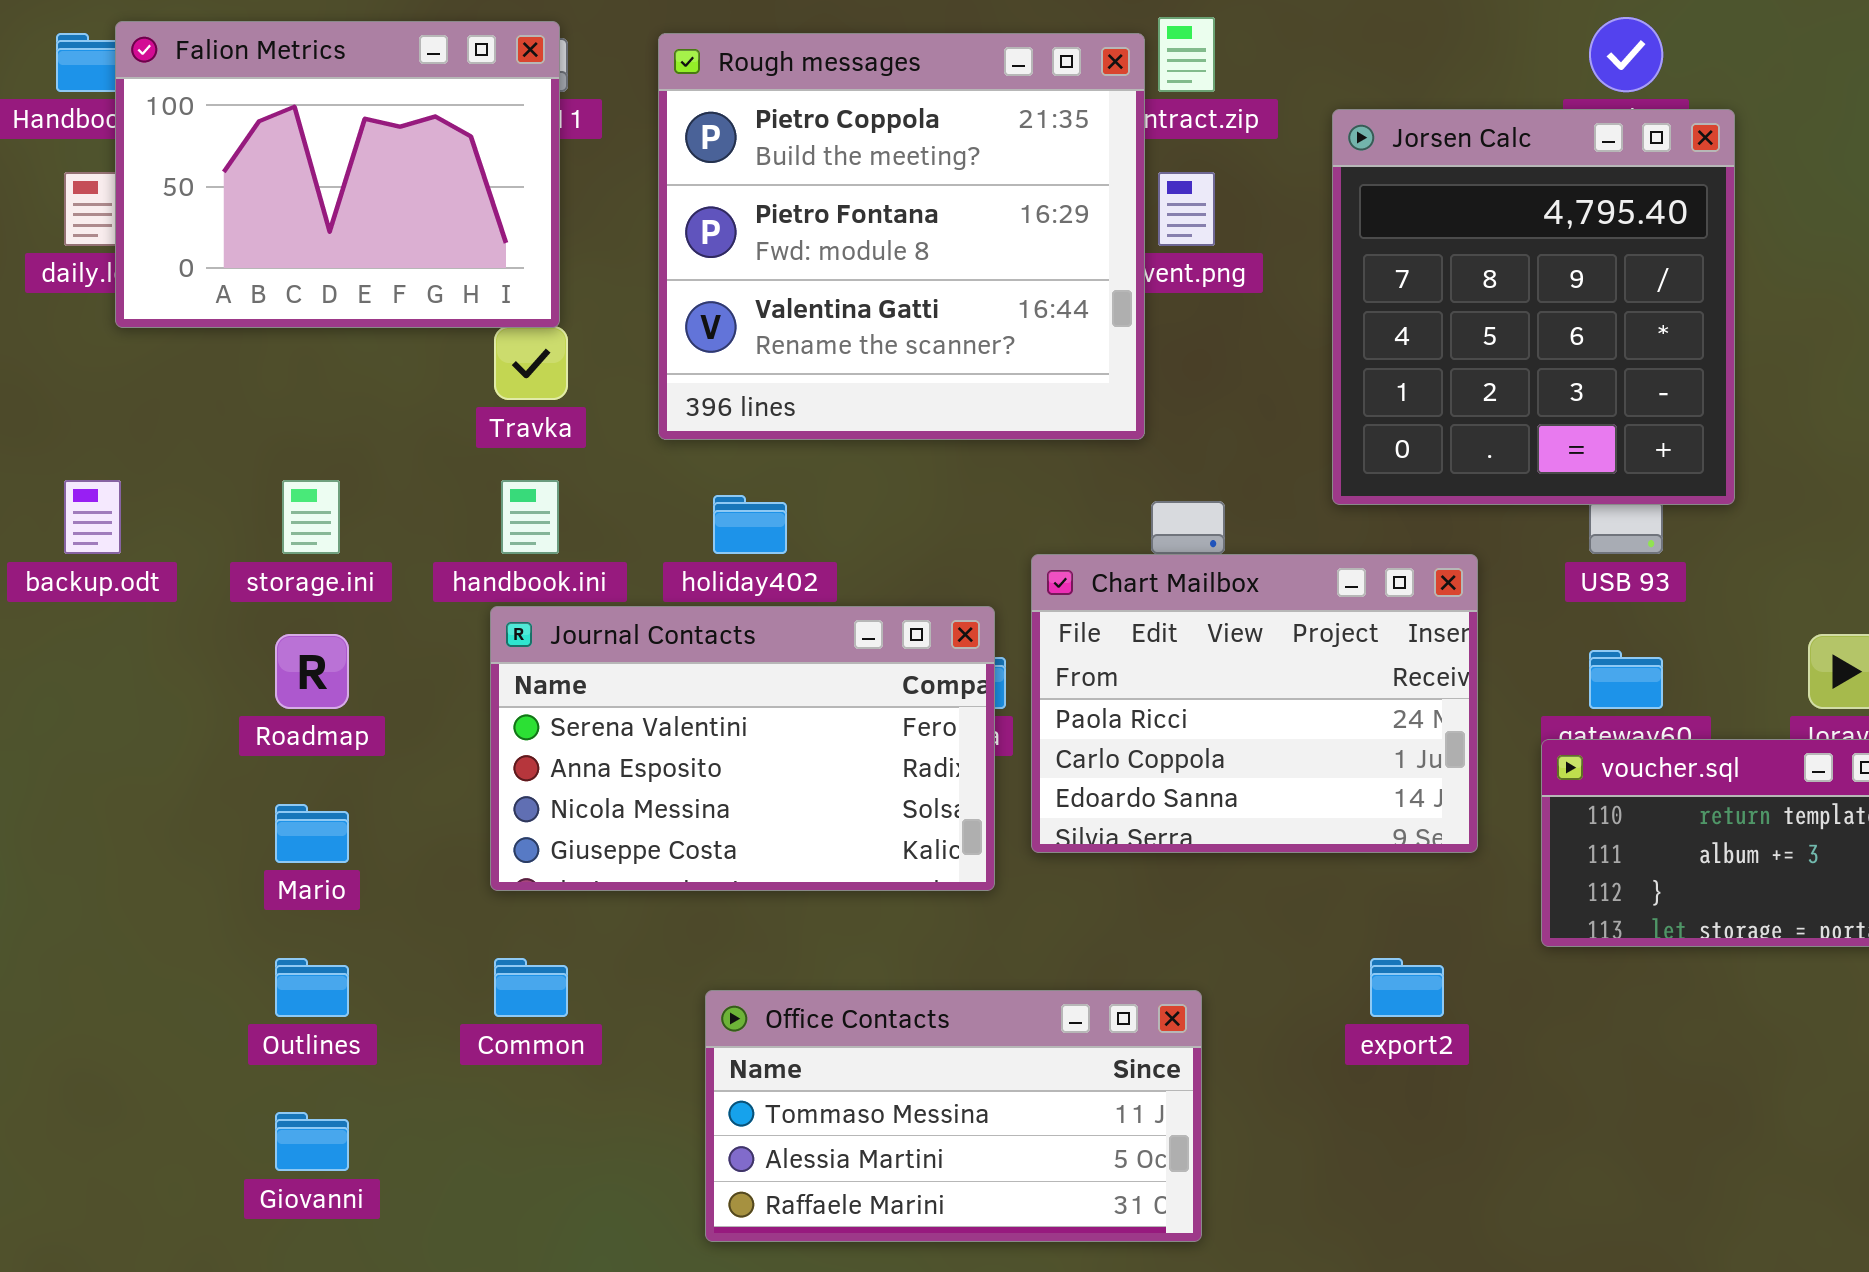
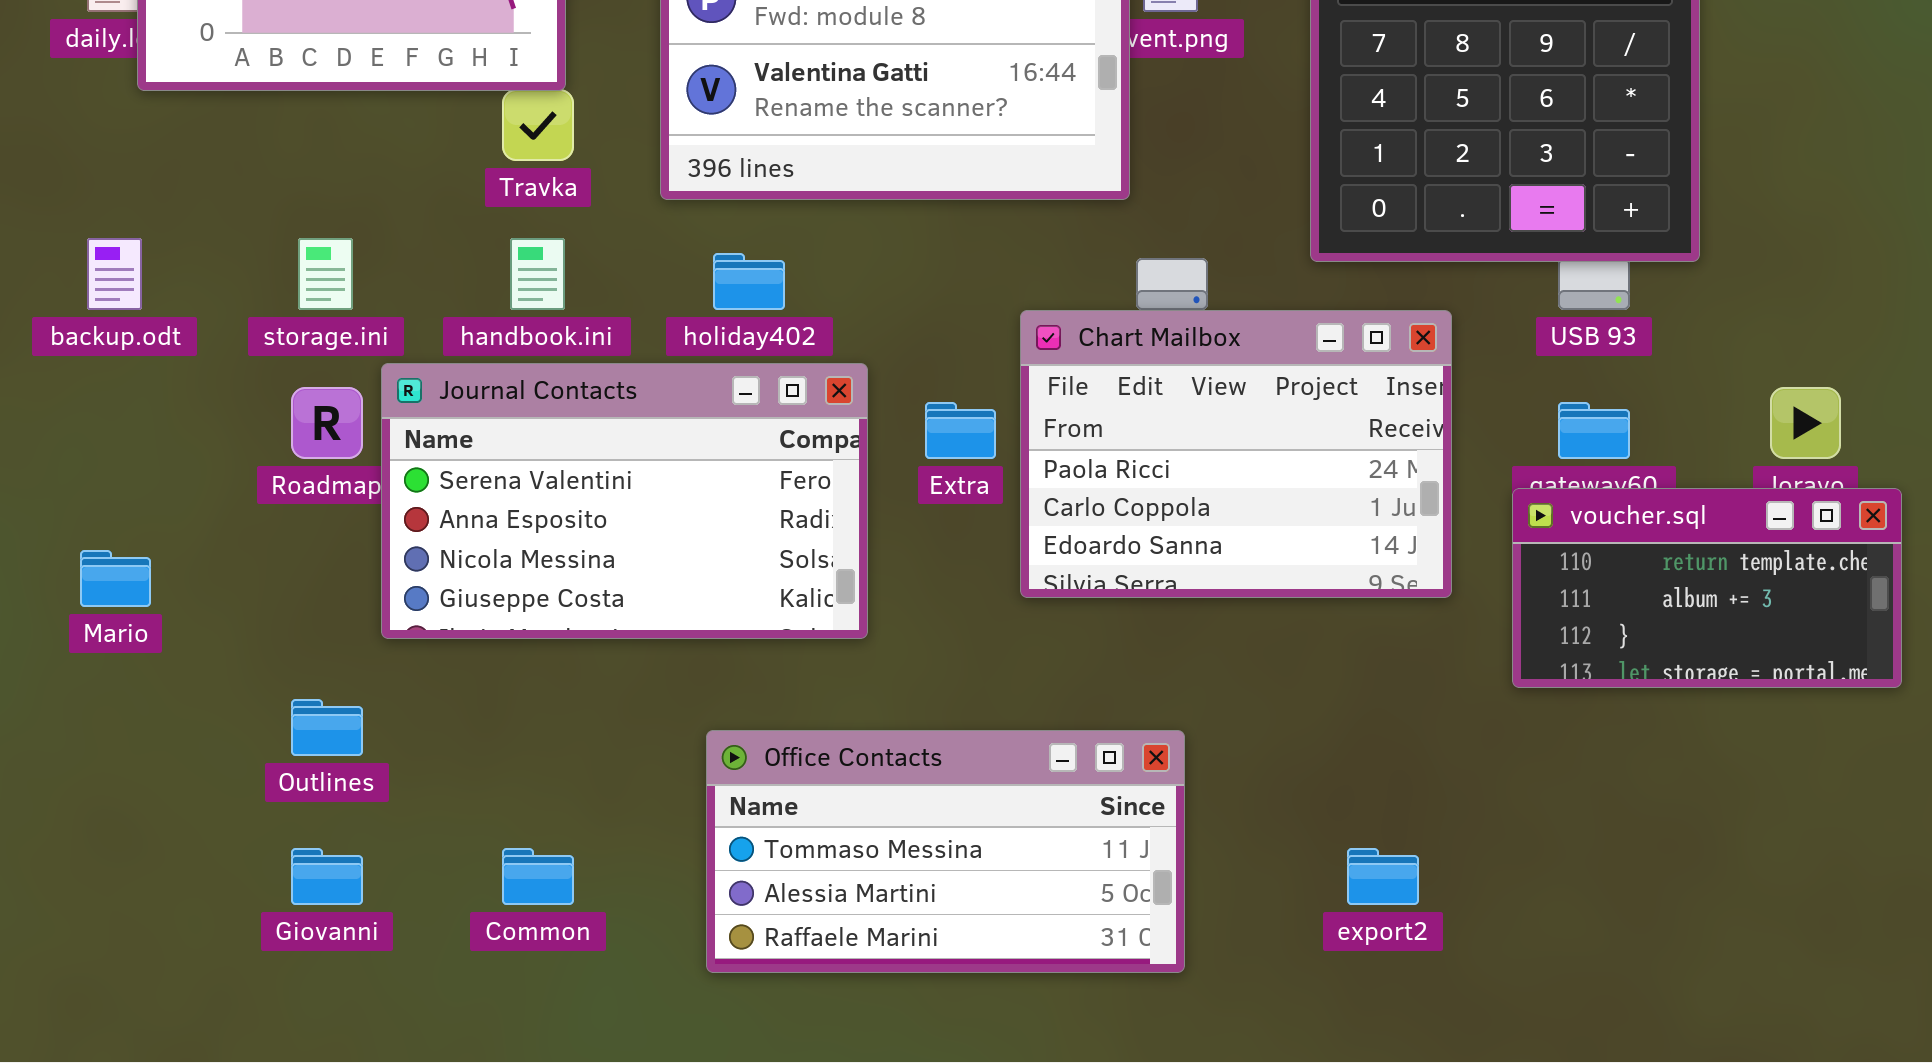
Journal Contacts: [490,606,995,891] -> [381,363,868,639], moved
Mario: [275,804,349,863] -> [80,550,151,607], moved
Common: [494,958,568,1017] -> [502,848,574,905], moved
export2: [1370,958,1444,1017] -> [1347,848,1419,905], moved

